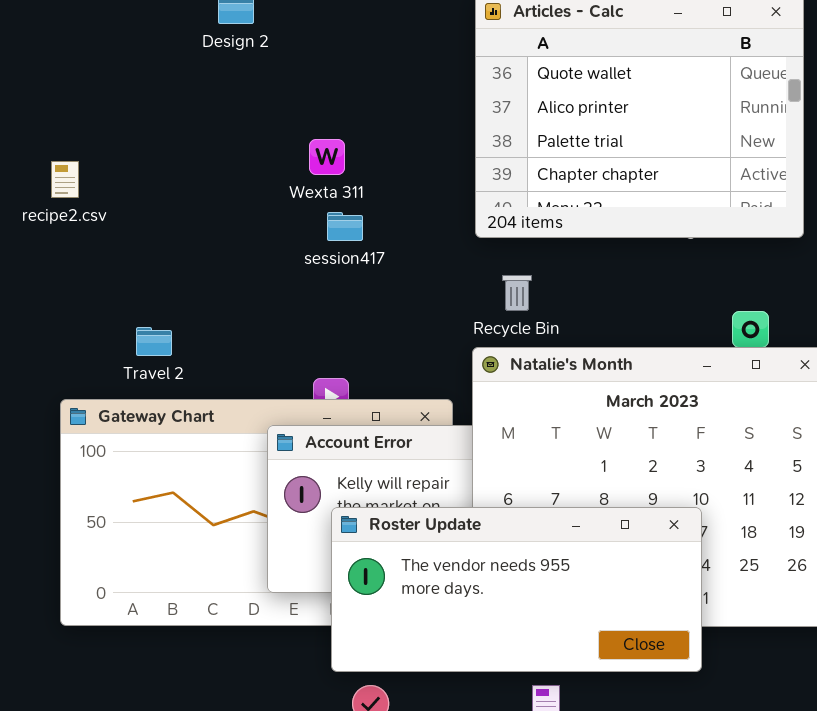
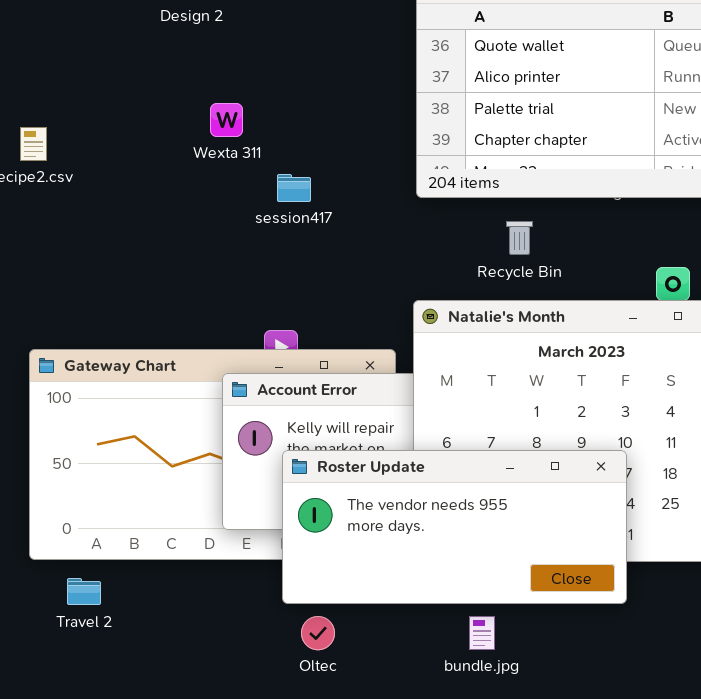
Wexta 311: [309,139,345,175] -> [210,103,243,137], moved
Recycle Bin: [502,275,532,311] -> [506,221,533,255], moved
Travel 2: [136,327,172,356] -> [67,578,101,605], moved

